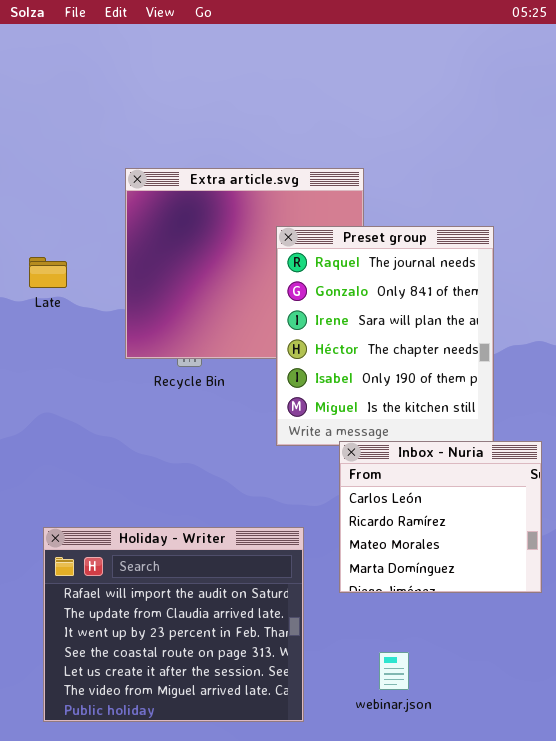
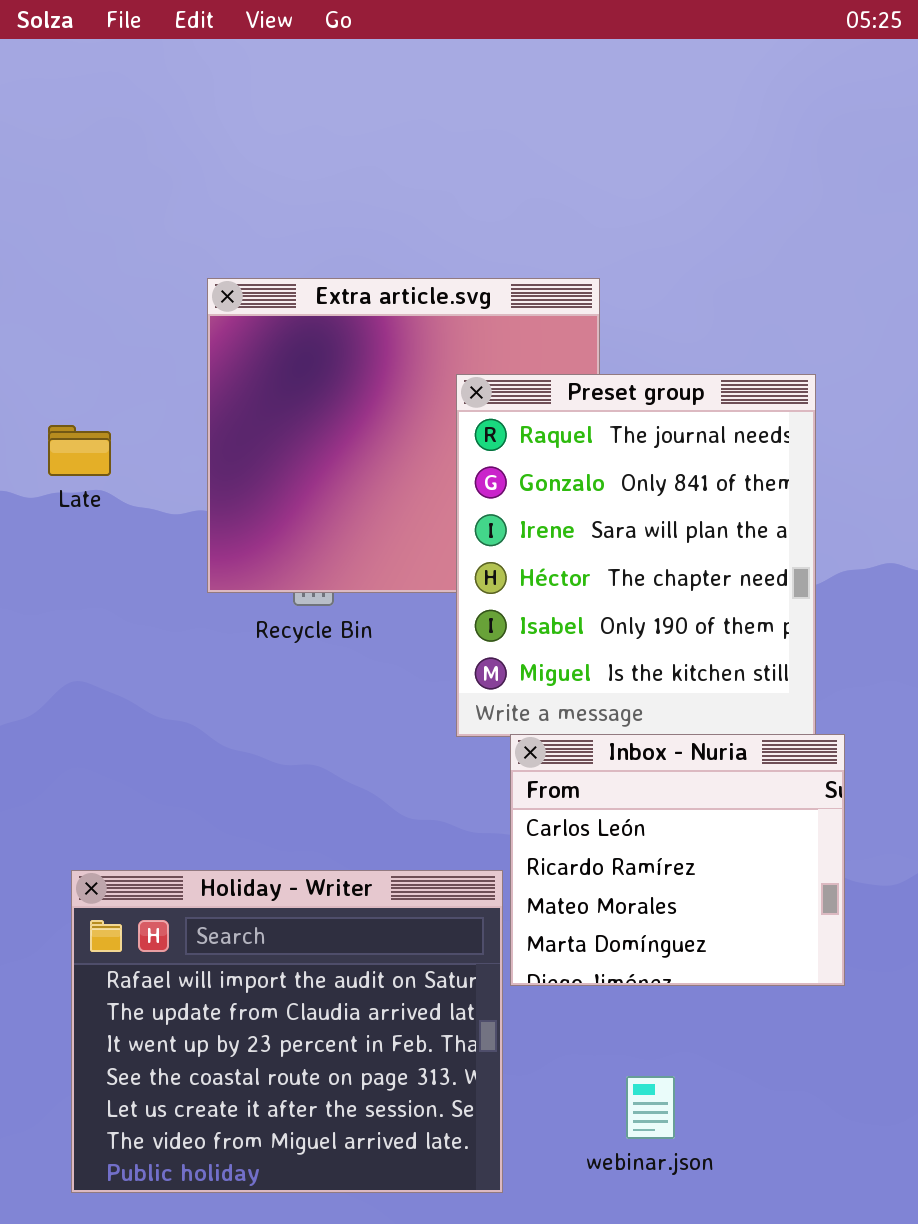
Inbox - Nuria: [339,441,542,593] -> [510,734,845,986], moved

